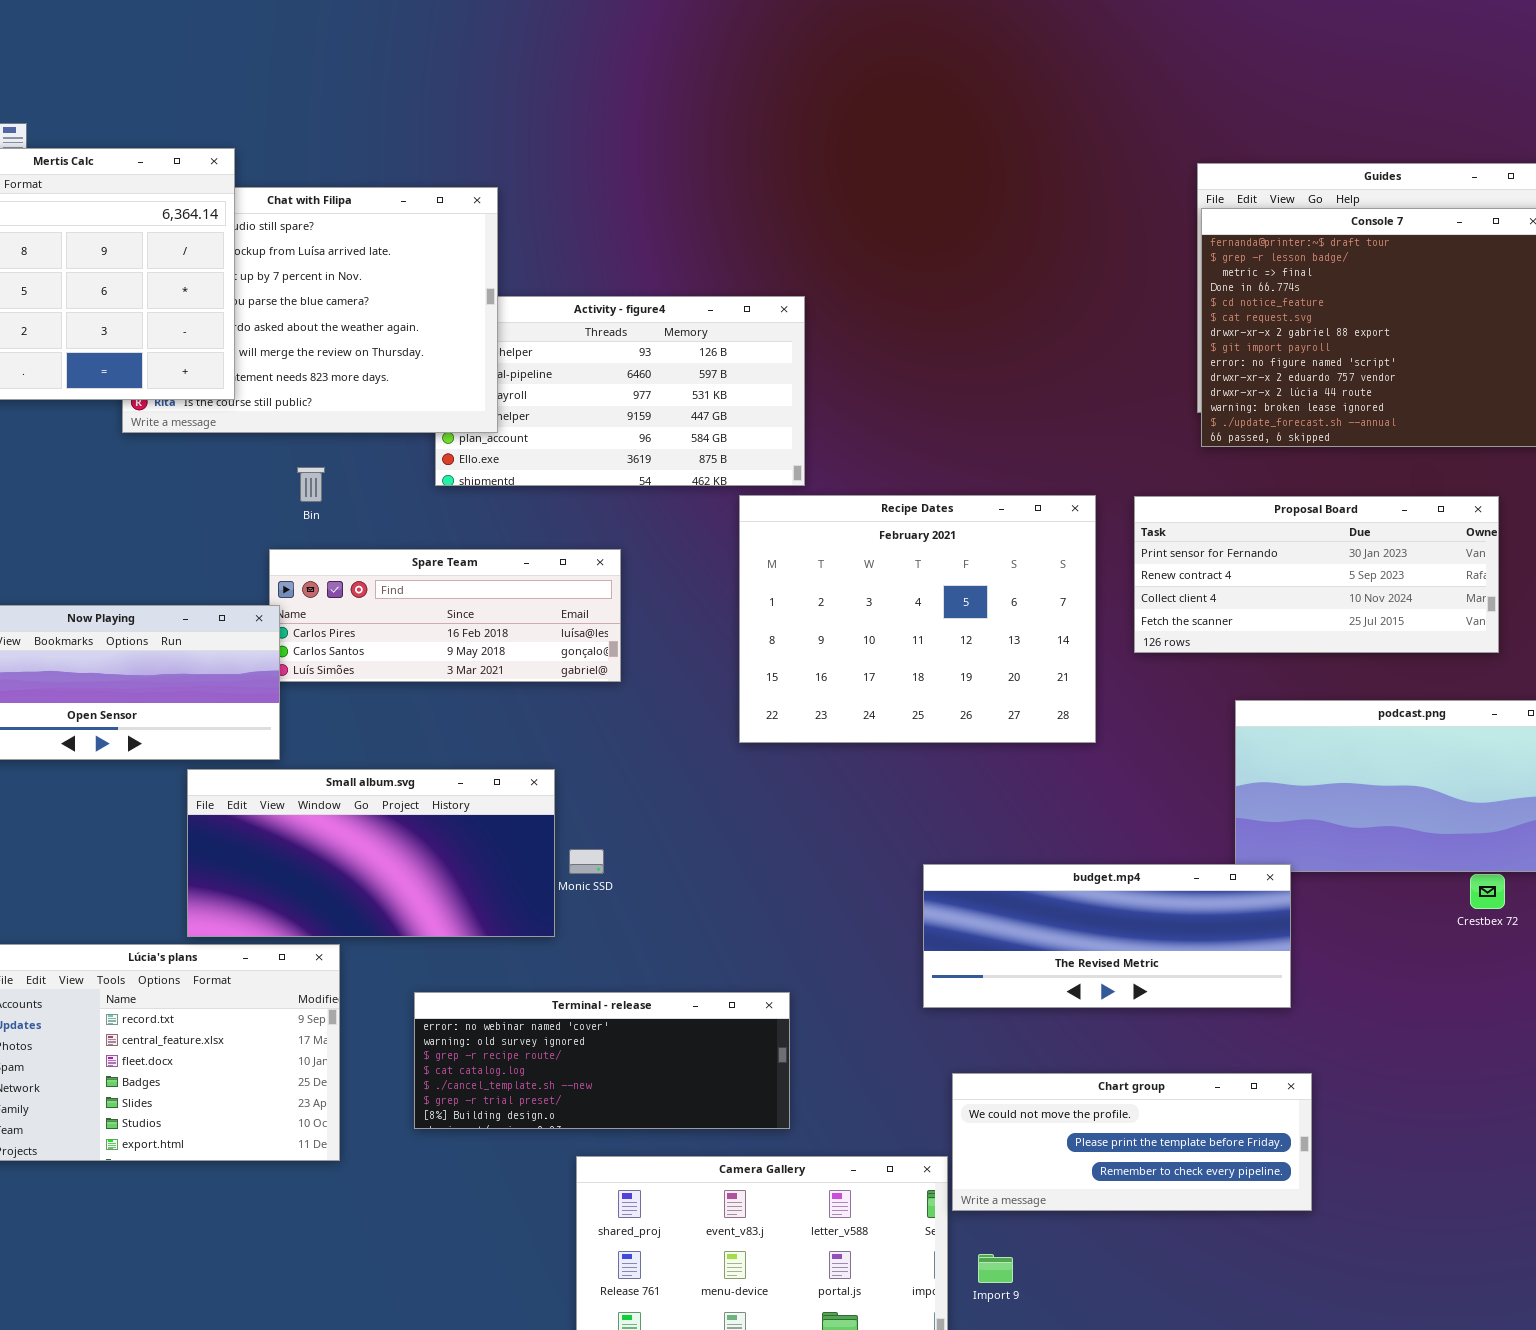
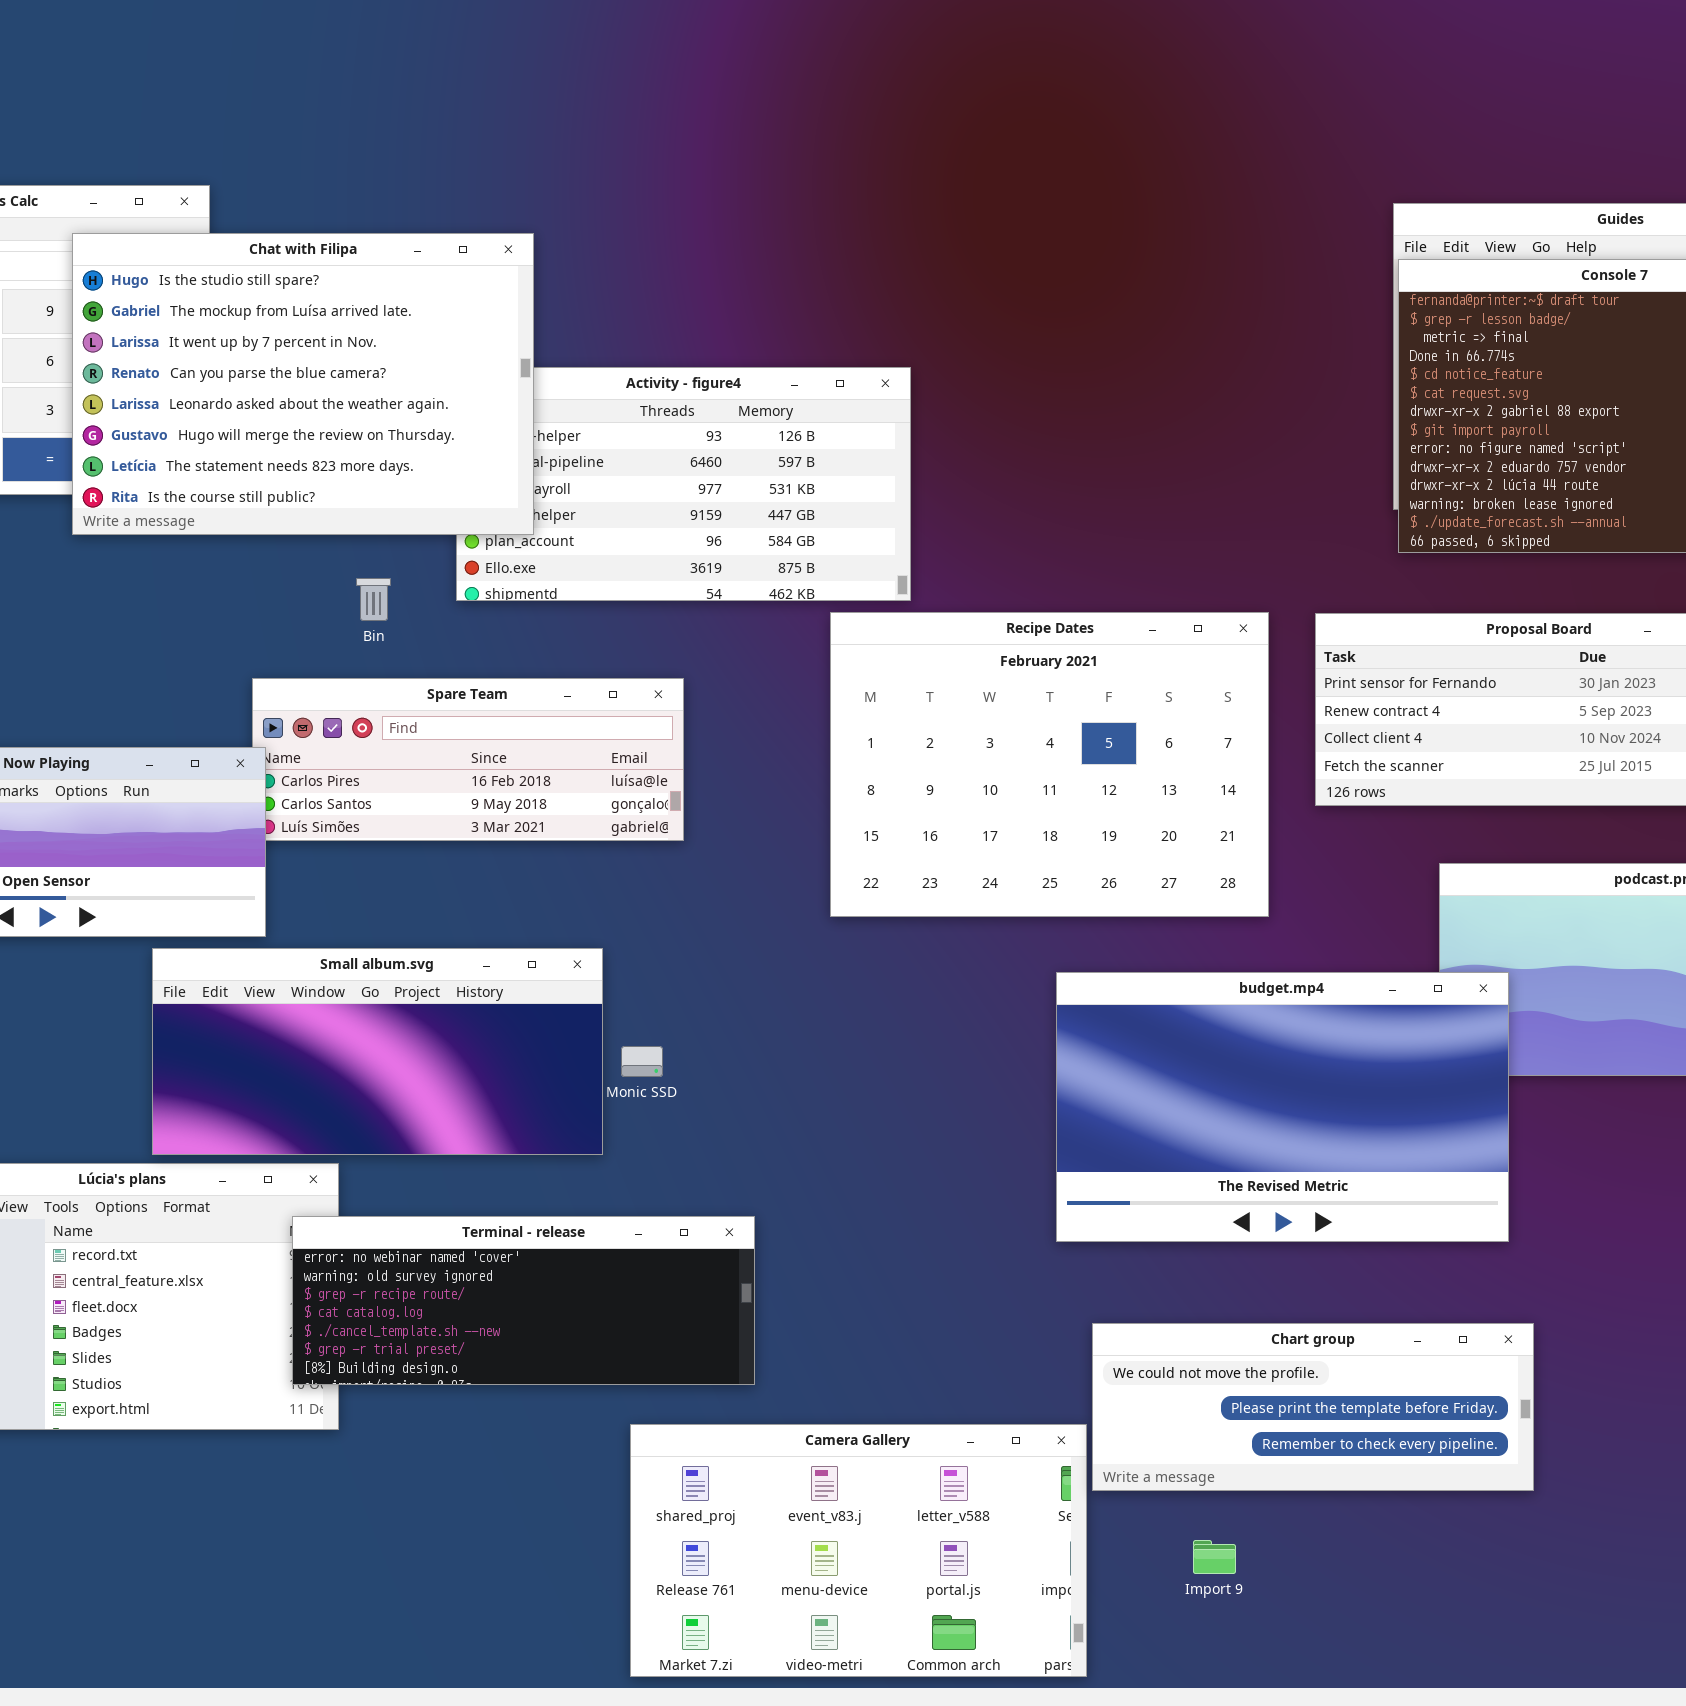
Chat with Filipa: [122,187,498,433] -> [72,233,534,535], raised
Bin: [297,467,325,502] -> [356,578,391,621], moved
budget.mp4: [923,864,1291,1008] -> [1056,972,1509,1242], resized
Terminal - release: [414,992,790,1129] -> [292,1216,755,1385], moved
Import 9: [978,1254,1013,1283] -> [1193,1540,1236,1574], moved

